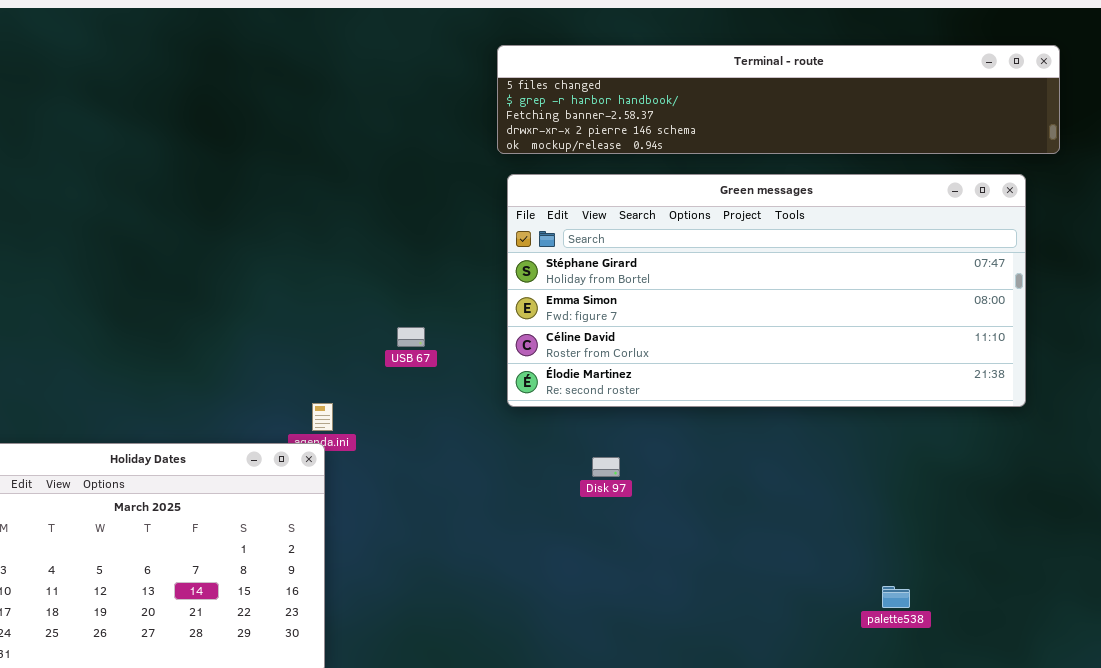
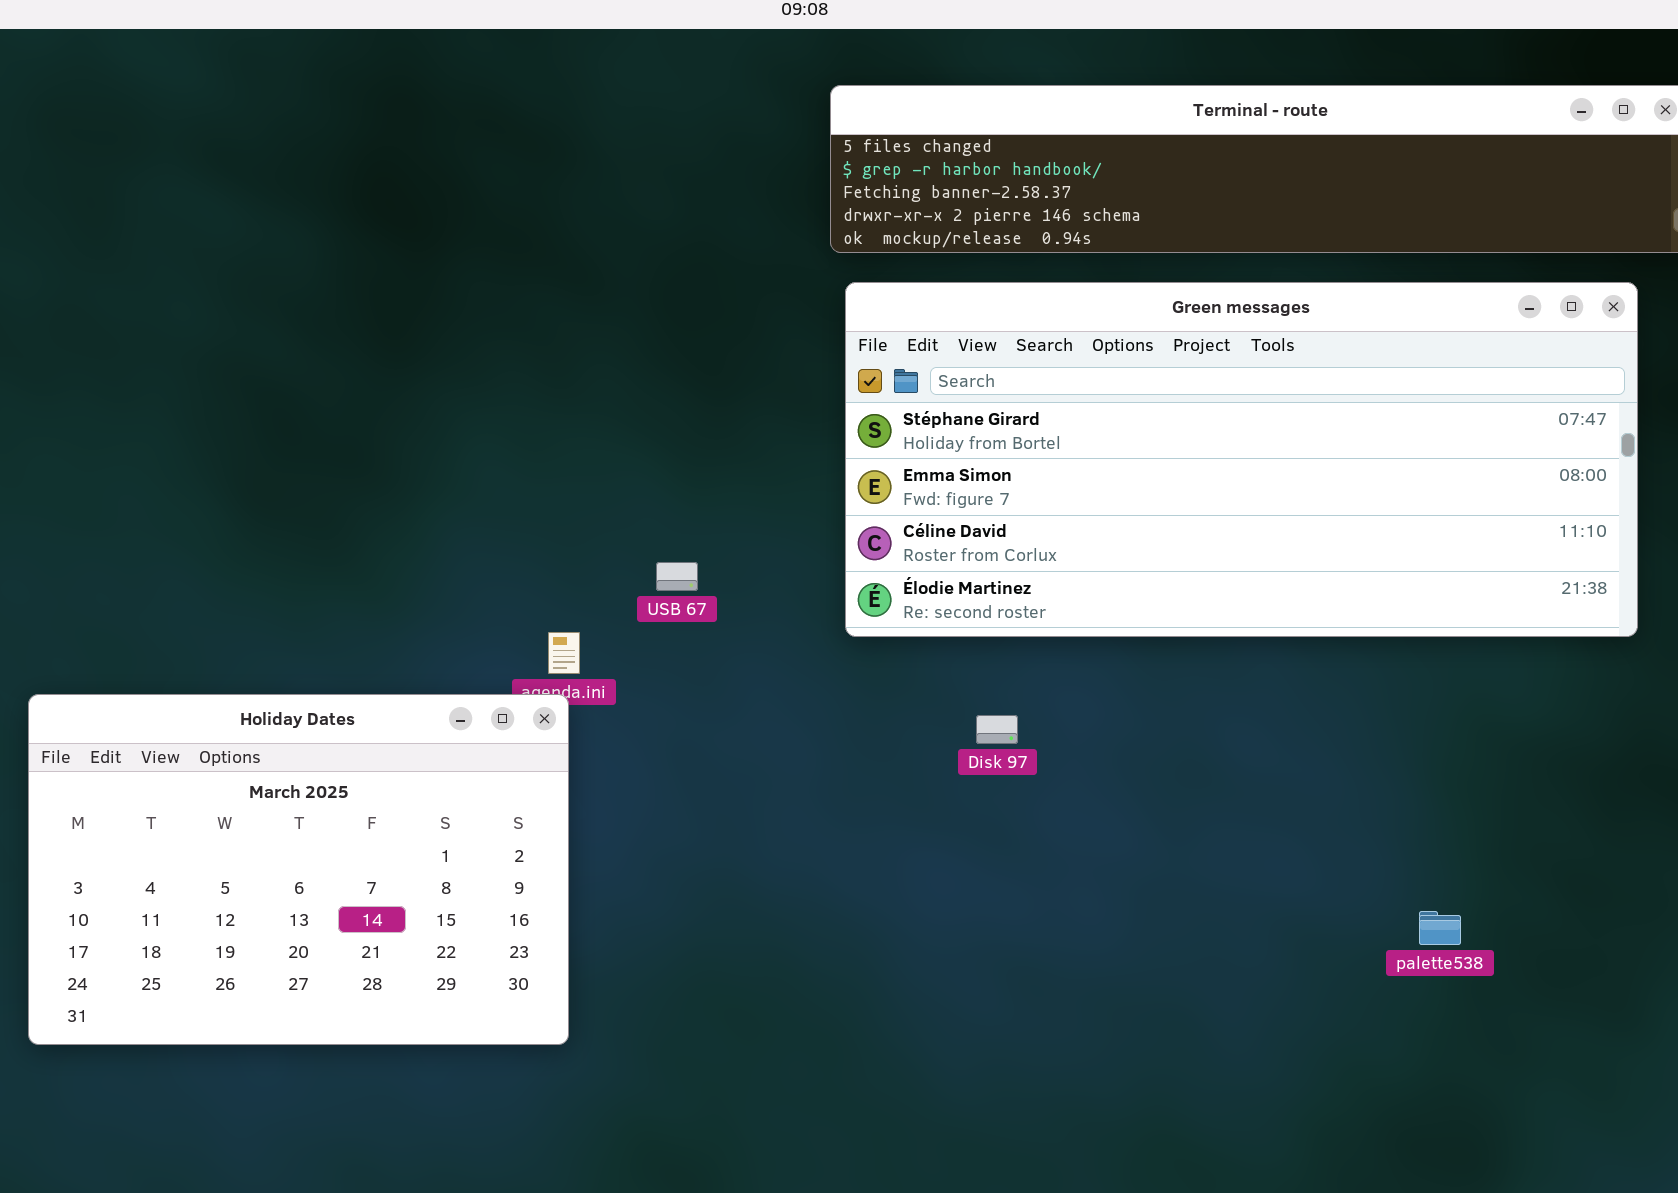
USB 67: [397,327,425,347] -> [656,562,698,591], moved

